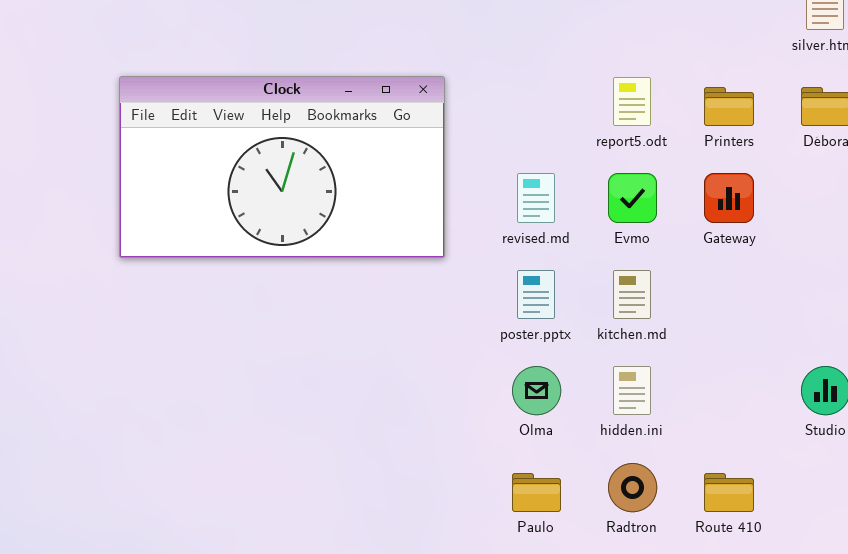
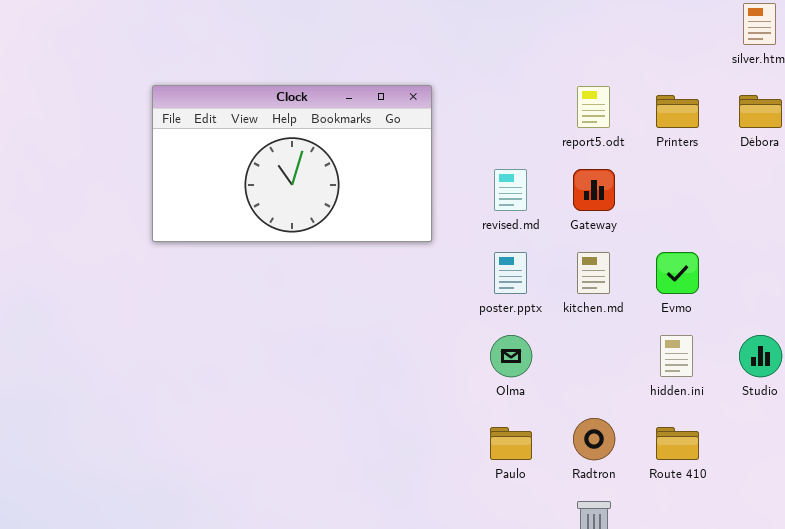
Evmo: [608,173,657,223] -> [656,252,699,294], moved
Gateway: [704,173,754,223] -> [573,169,615,211], moved
hidden.ini: [613,366,651,415] -> [660,335,693,377], moved

